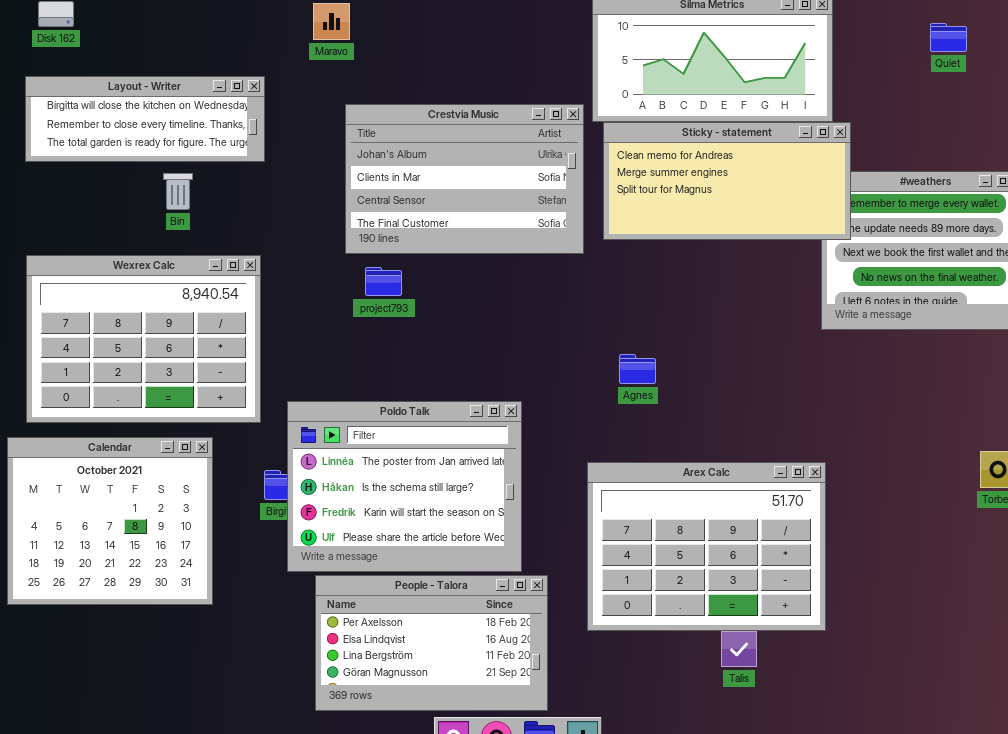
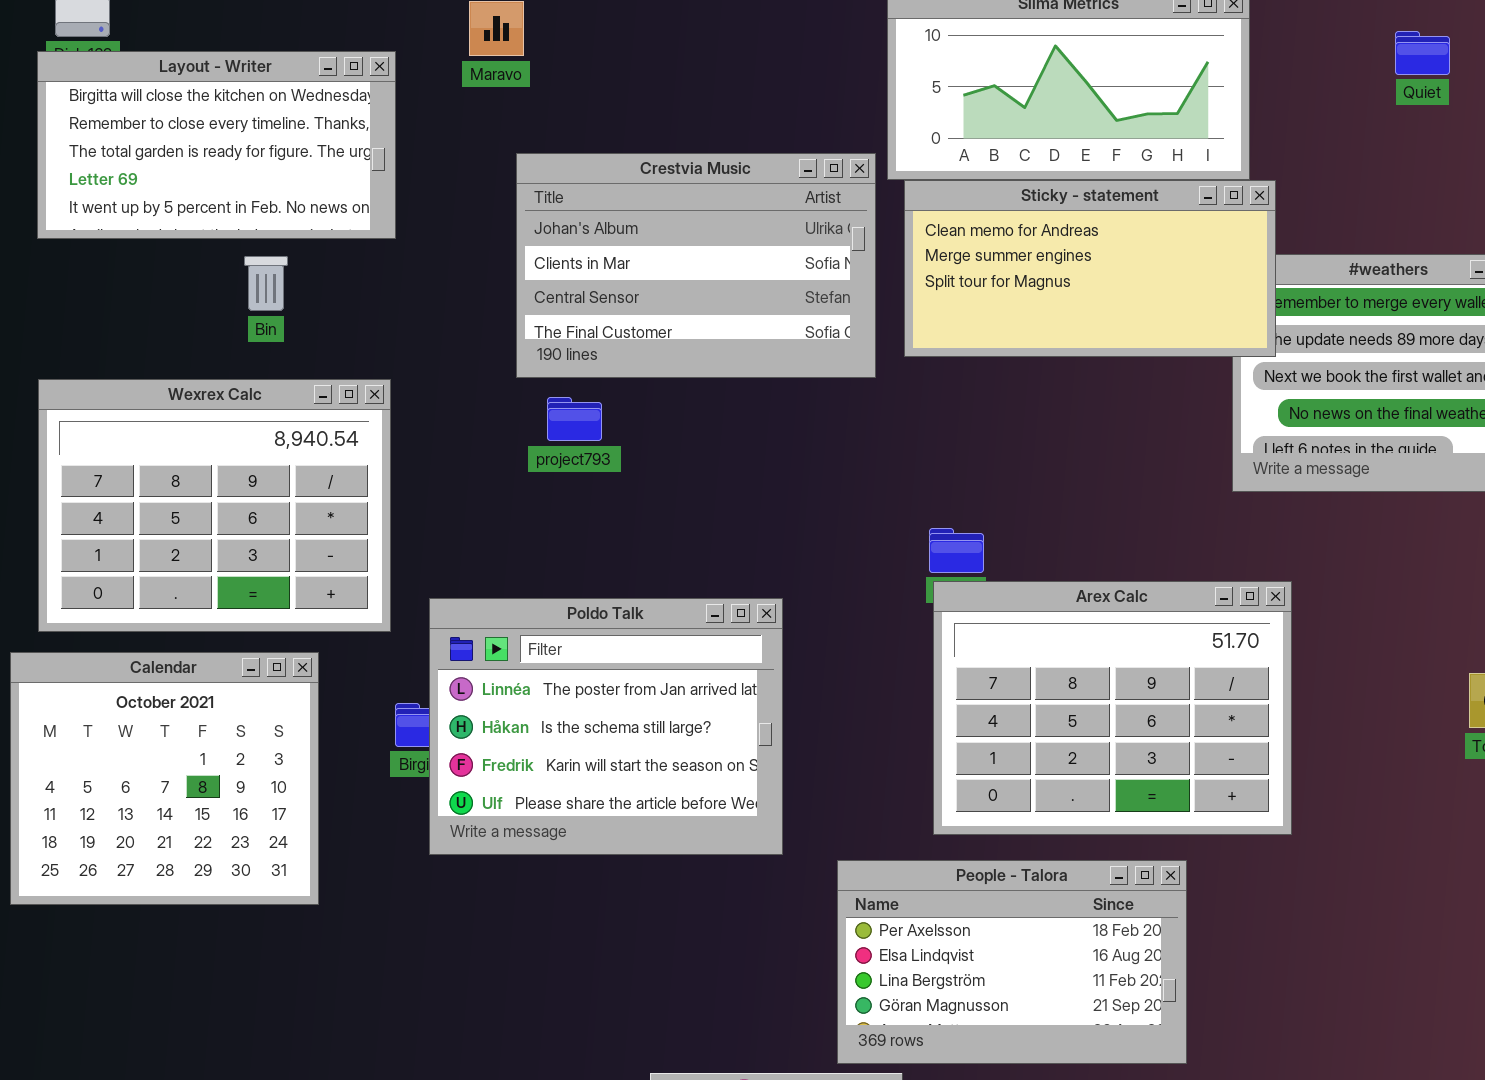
Layout - Writer: [25,76,265,162] -> [37,51,396,239], resized
Arex Calc: [587,462,826,631] -> [933,581,1292,835], moved
People - Talora: [315,575,548,711] -> [837,860,1187,1064], moved

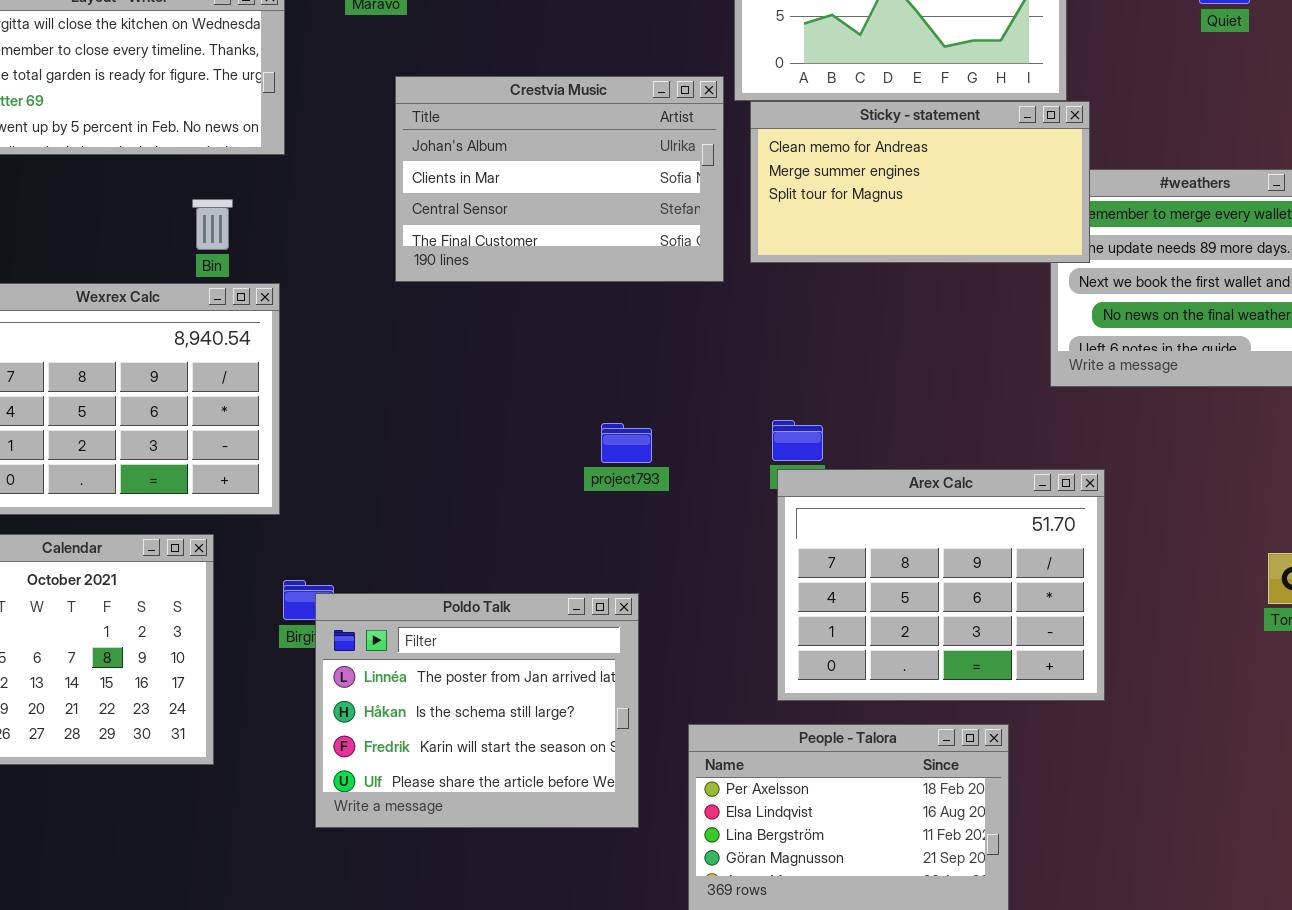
Bin: [244,256,288,311] -> [192,199,233,250], moved
project793: [547,397,602,441] -> [601,423,652,463], moved
Poldo Talk: [429,598,783,855] -> [315,593,639,828], moved

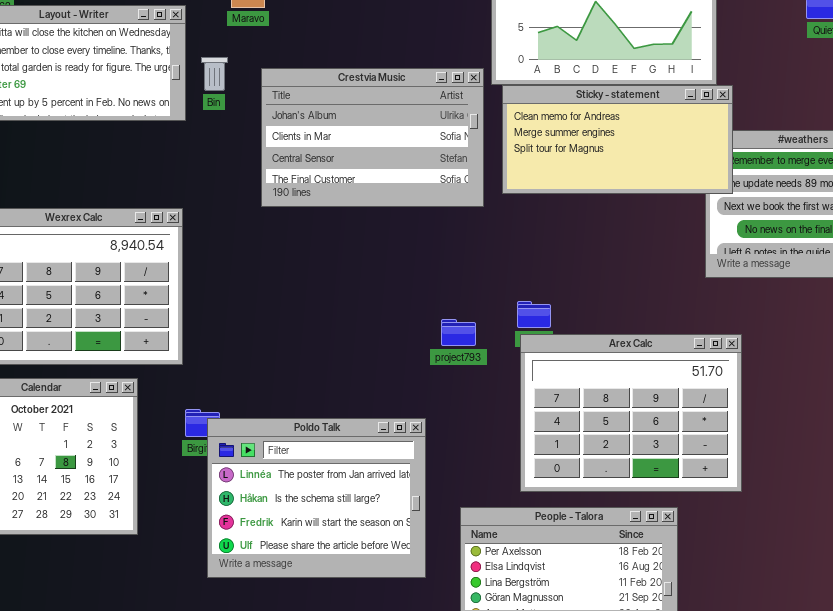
Bin: [192,199,233,250] -> [201,57,228,91], moved
project793: [601,423,652,463] -> [441,319,476,346], moved

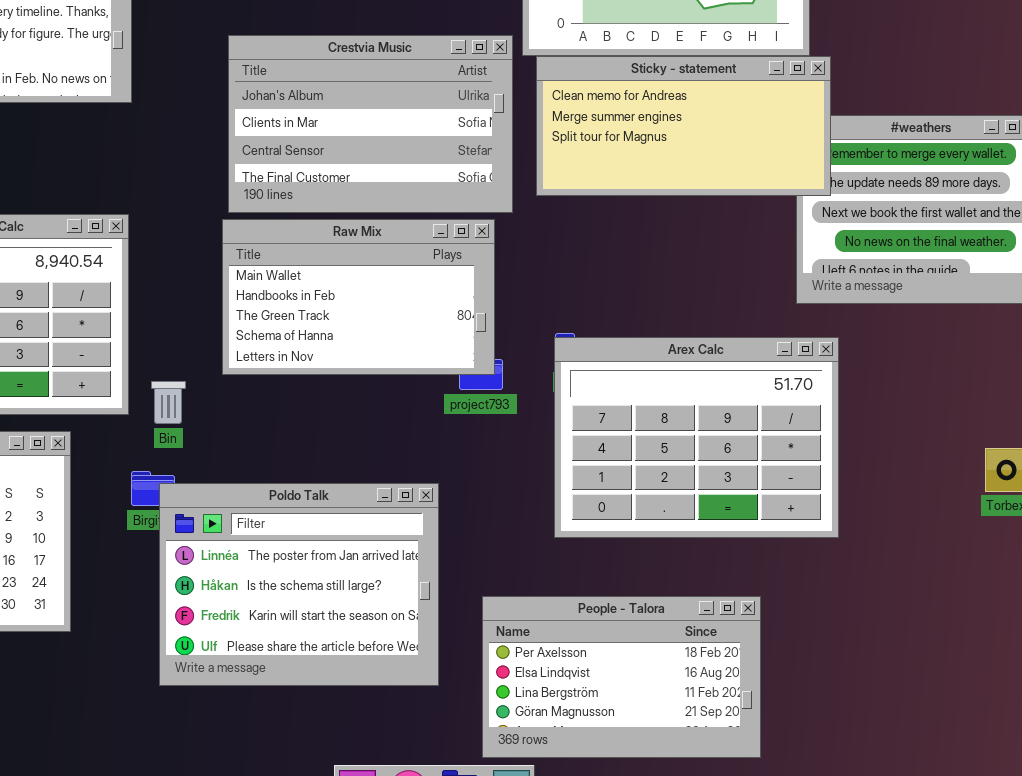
Bin: [201,57,228,91] -> [151,381,186,424], moved
Raw Mix: none -> [222,219,495,375], opened
Arex Calc: [520,334,742,492] -> [554,337,839,538], moved

